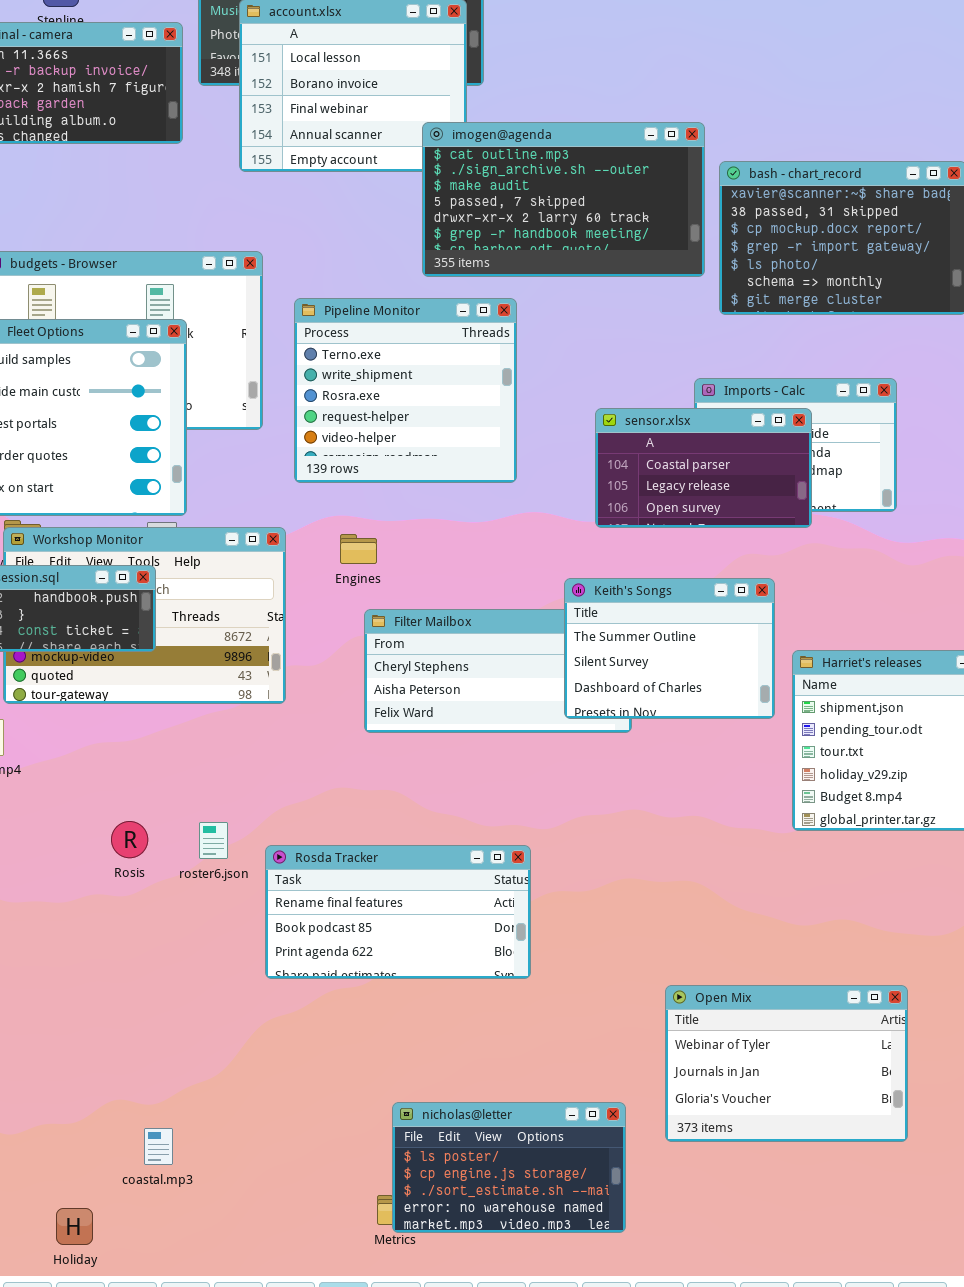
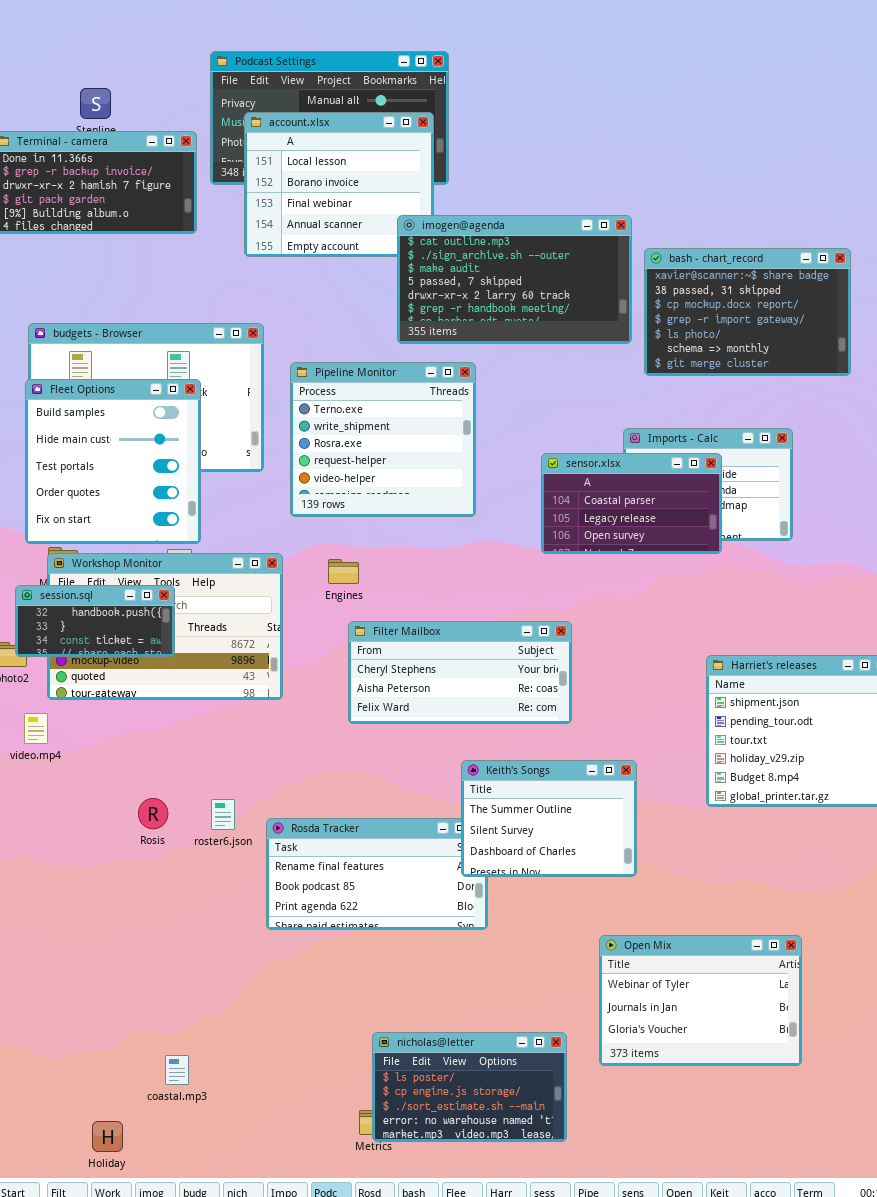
Keith's Songs: [564,578,775,719] -> [461,760,637,877], moved

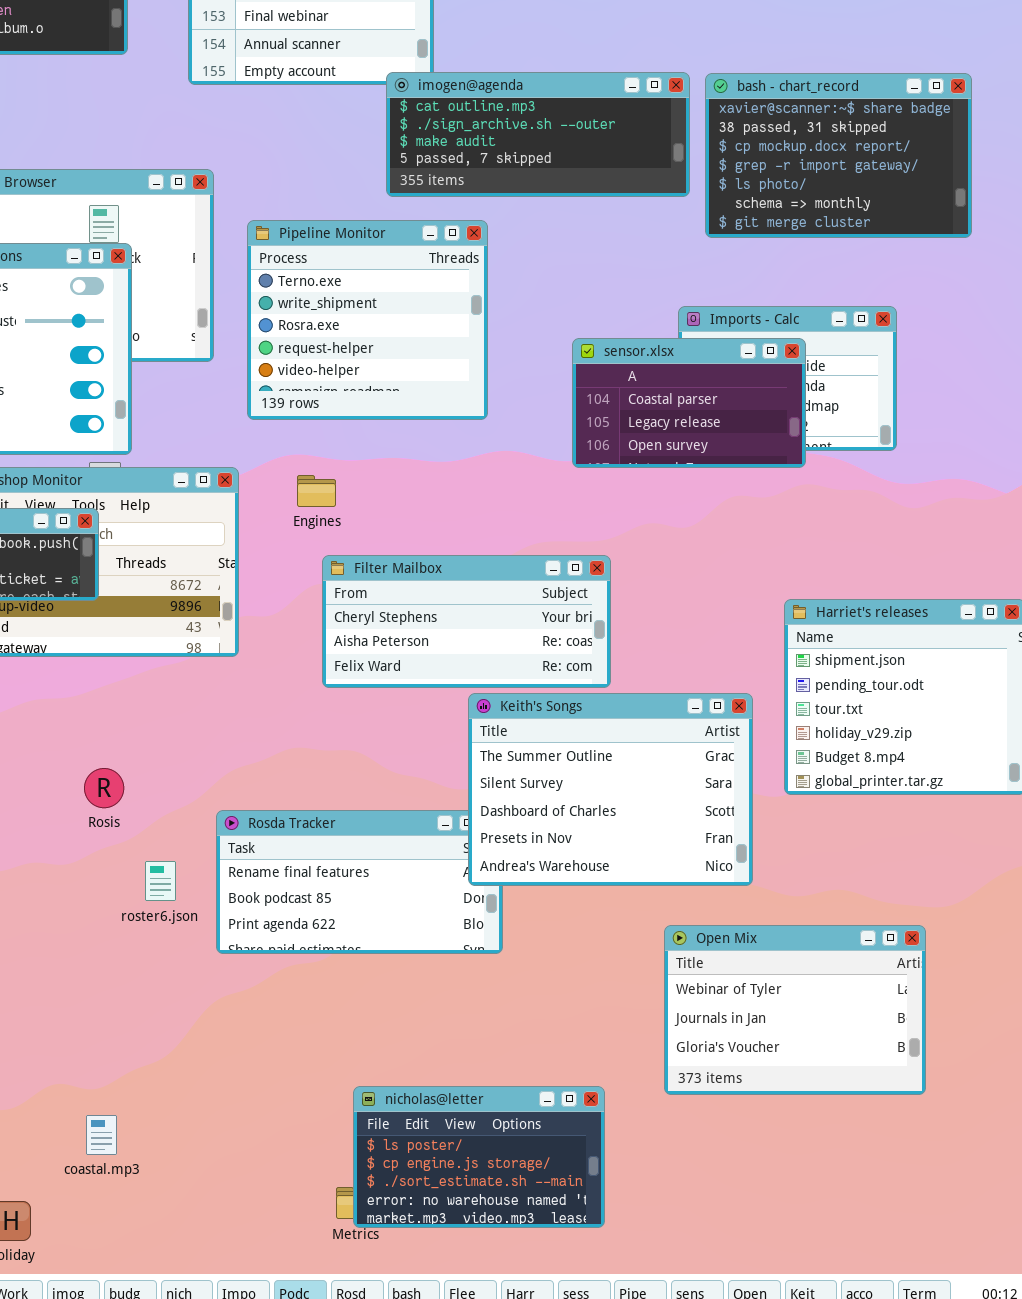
imogen@agenda: [397,215,632,344] -> [386,72,690,197], resized
Keith's Songs: [461,760,637,877] -> [468,693,753,886], resized
Rosis: [138,798,168,829] -> [84,768,124,808], moved
roster6.json: [211,799,235,830] -> [145,861,176,901], moved
Open Mix: [599,935,802,1066] -> [664,925,926,1095], moved

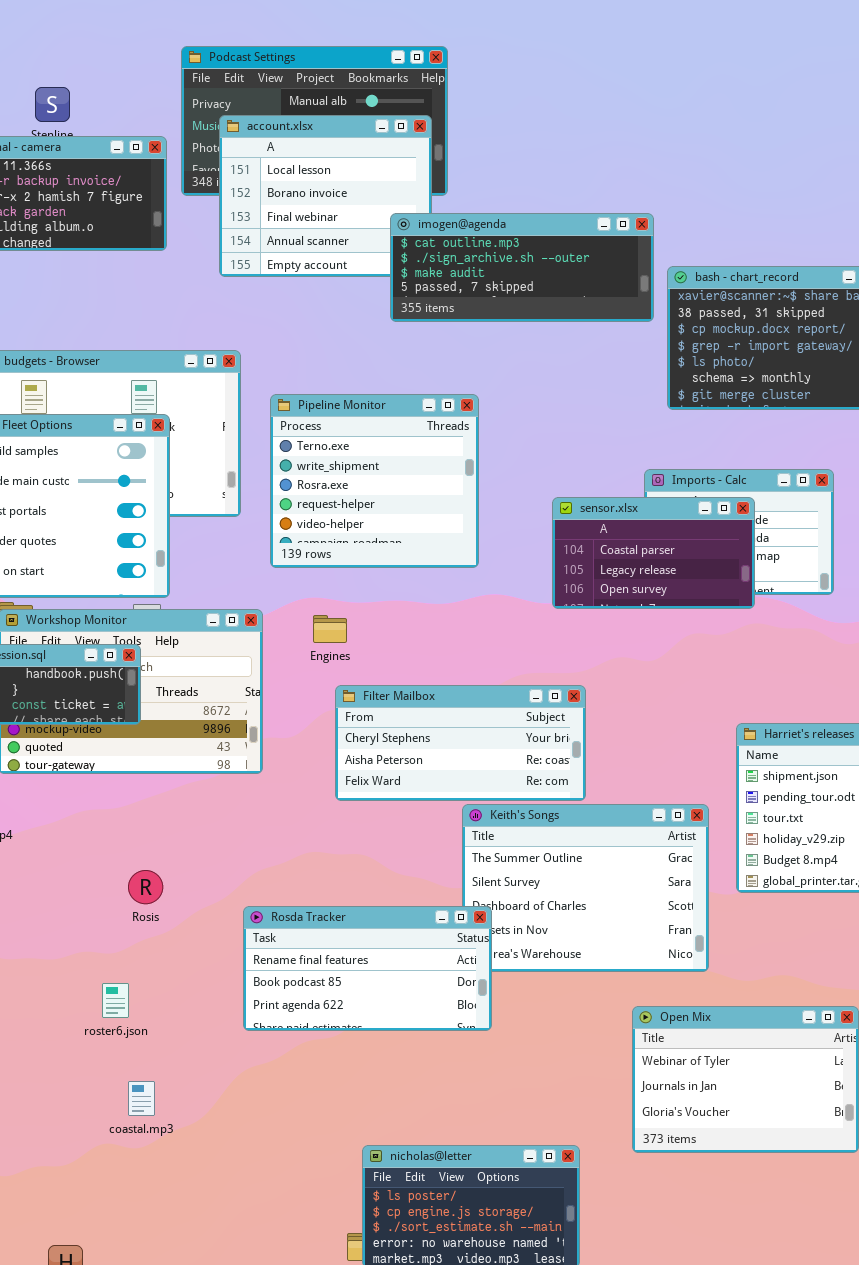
imogen@agenda: [386,72,690,197] -> [390,213,654,322], moved
Rosda Tracker: [216,810,503,954] -> [243,906,492,1031], raised
roster6.json: [145,861,176,901] -> [102,983,129,1018], moved
coastal.mp3: [86,1115,117,1155] -> [128,1081,155,1116], moved

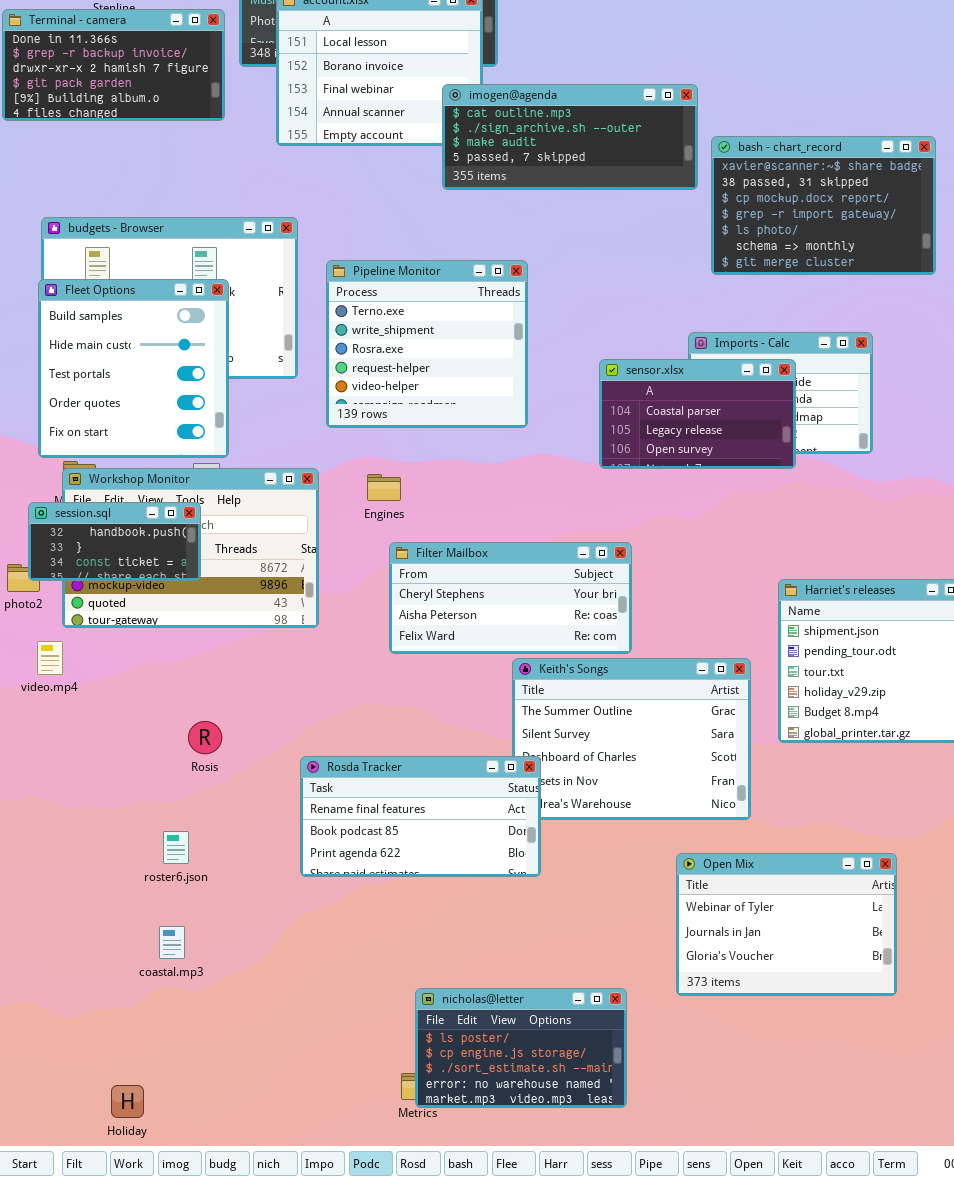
coastal.mp3: [128,1081,155,1116] -> [159,926,185,959], moved

